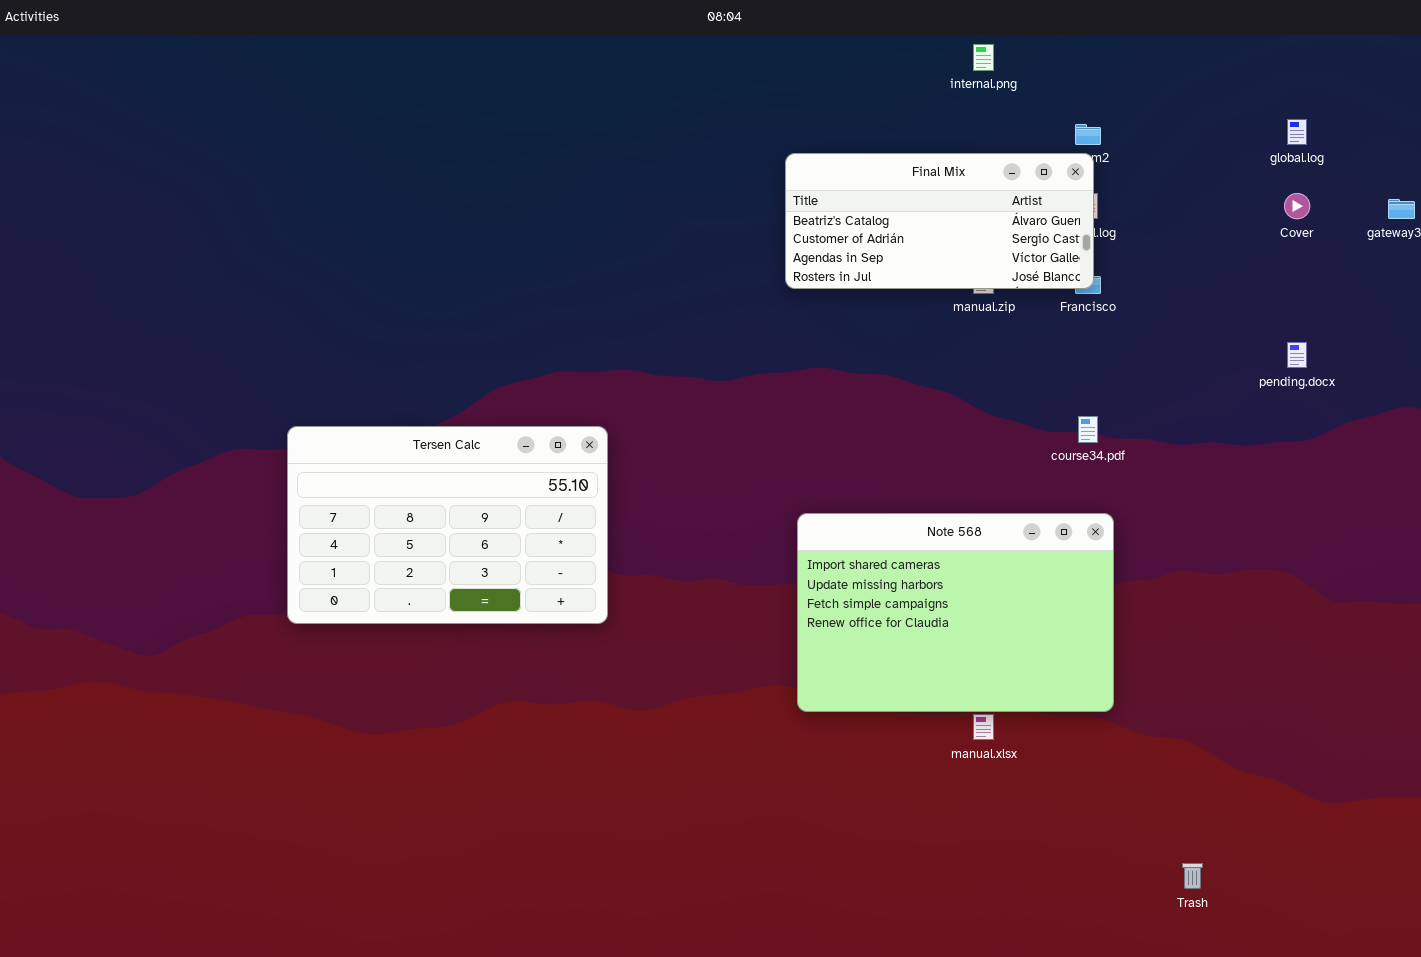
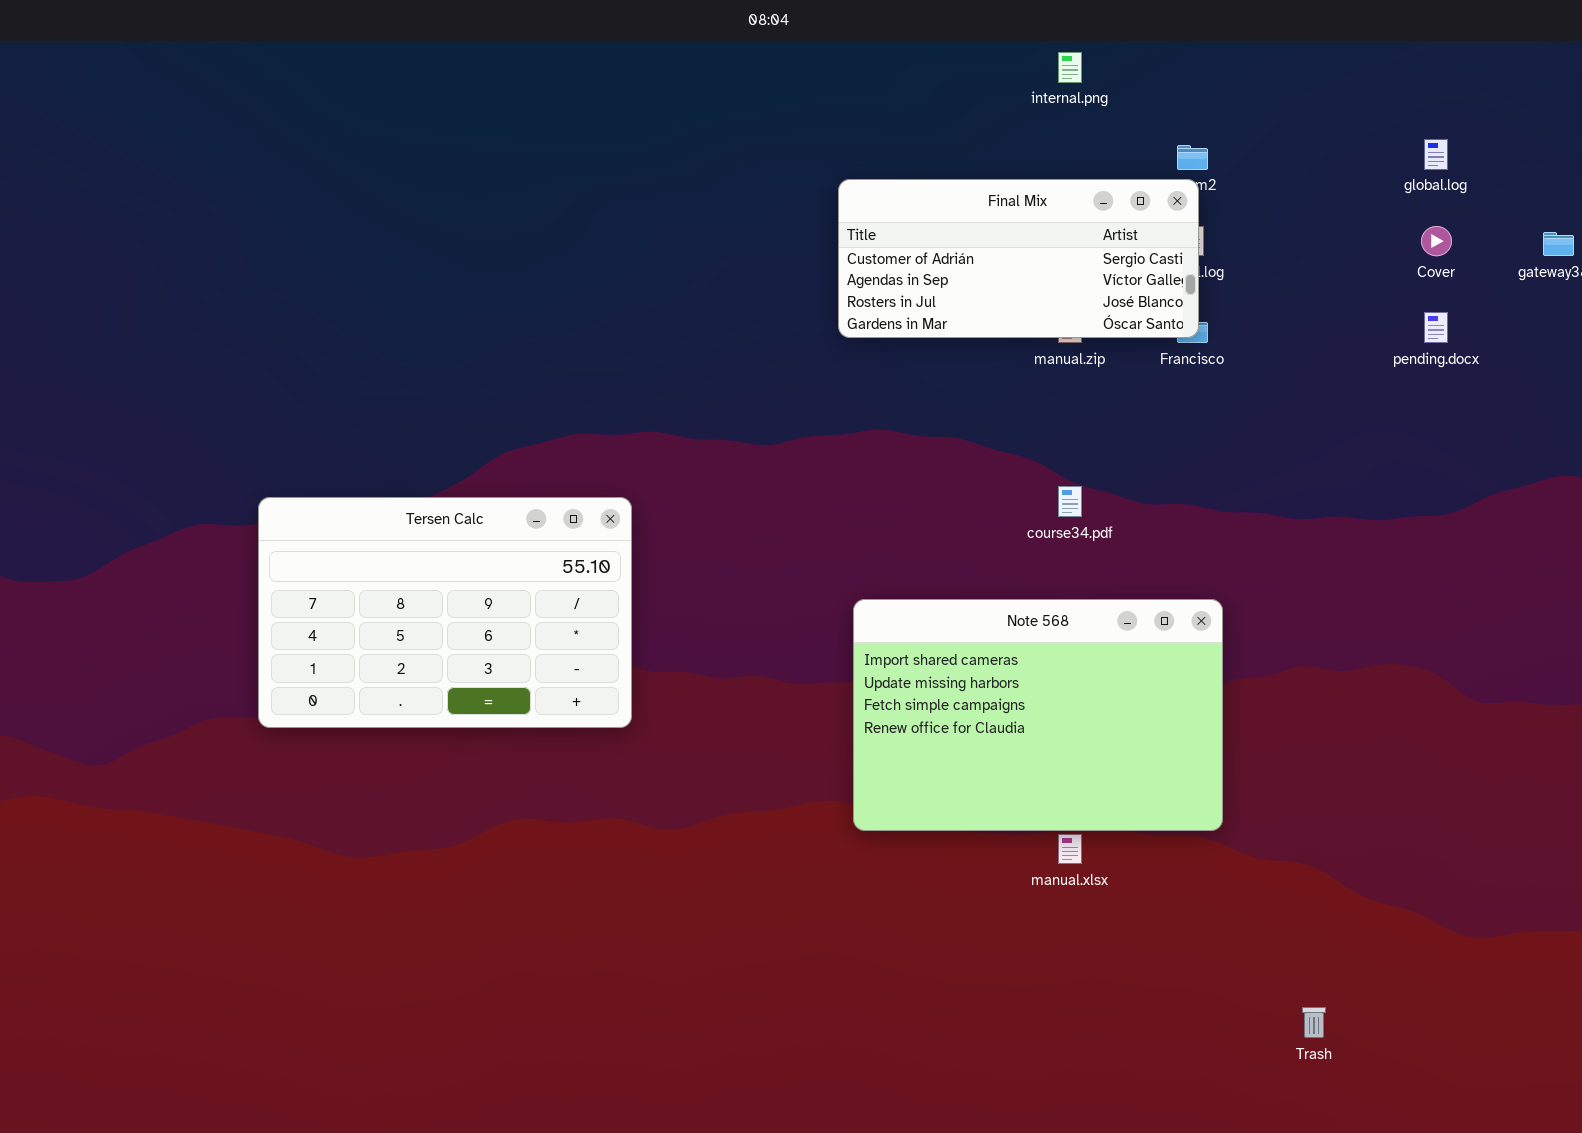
Final Mix: [785,153,1094,289] -> [838,179,1199,338], scrolled down 1 row
pending.docx: [1287,342,1307,368] -> [1424,312,1448,343], moved
course34.pdf: [1078,416,1098,443] -> [1058,486,1082,517], moved

